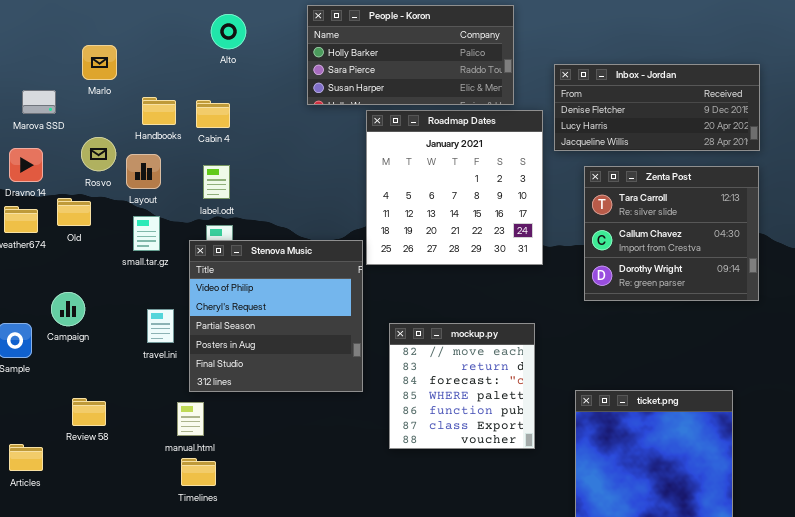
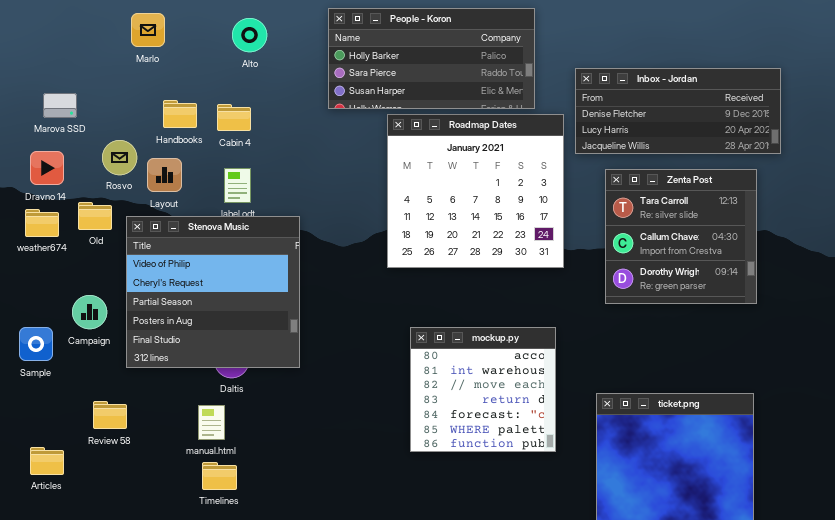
Marlo: [82,45,117,80] -> [131,13,165,47], moved
Zenta Post: [584,166,759,301] -> [605,169,757,304], resized
Stenova Music: [189,240,363,392] -> [126,216,300,368], moved
mockup.py: [389,323,535,449] -> [410,327,556,452], scrolled up 2 rows

